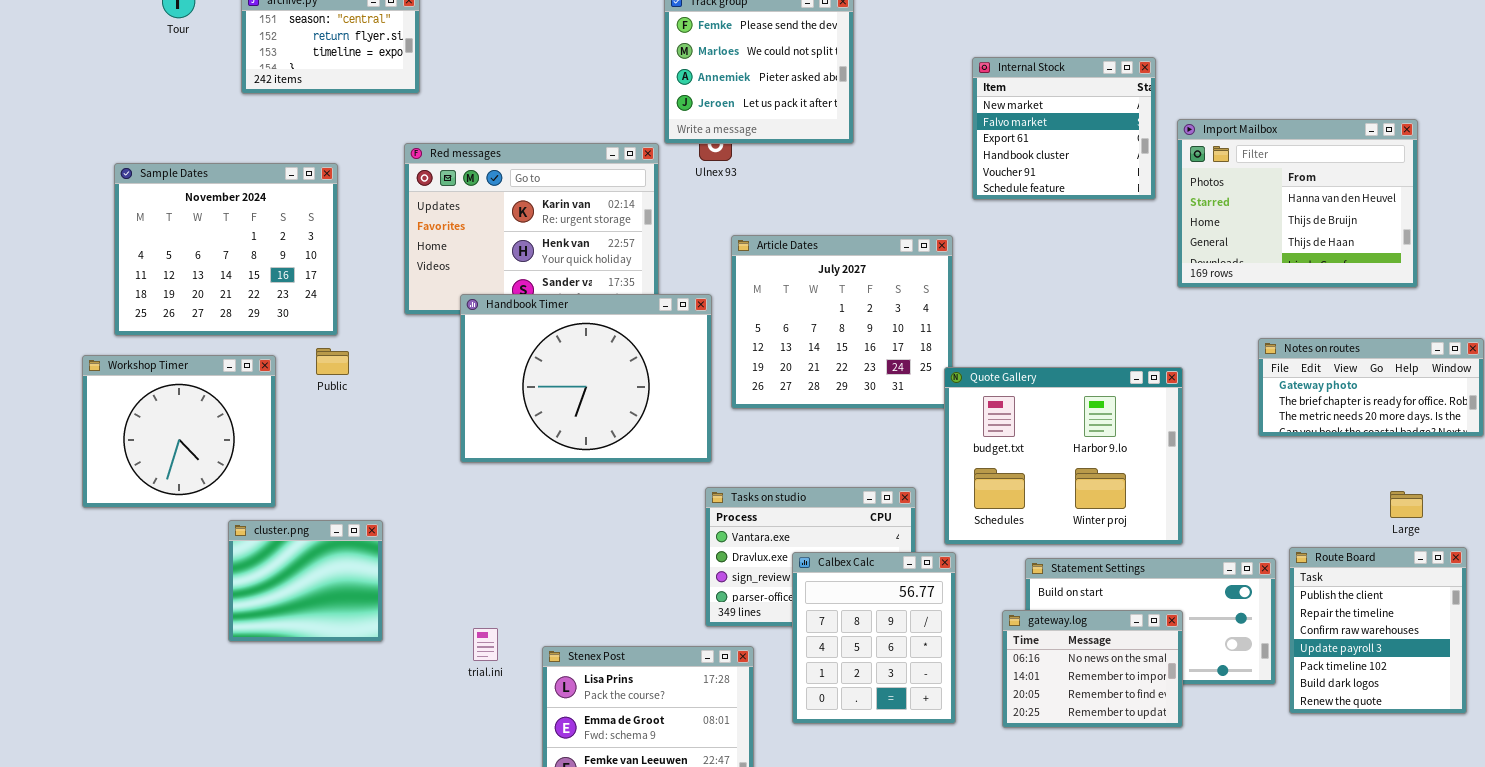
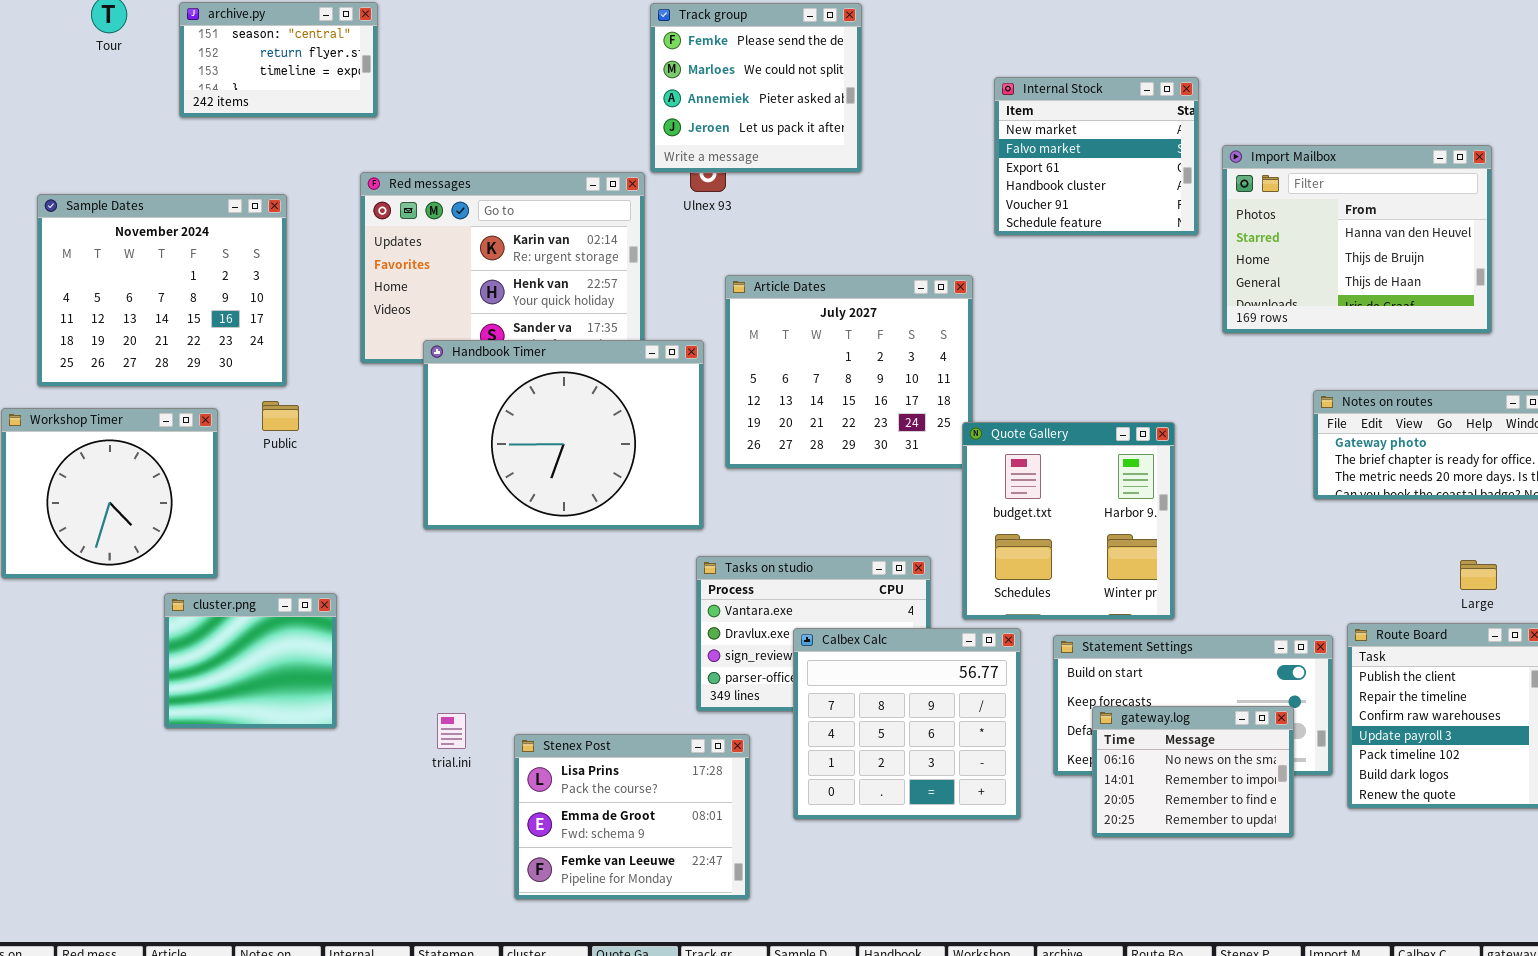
Quote Gallery: [944,367,1183,545] -> [962,422,1175,620], resized
Calbex Calc: [792,552,956,724] -> [793,628,1021,820], resized
gateway.log: [1002,610,1183,728] -> [1092,706,1294,838], moved

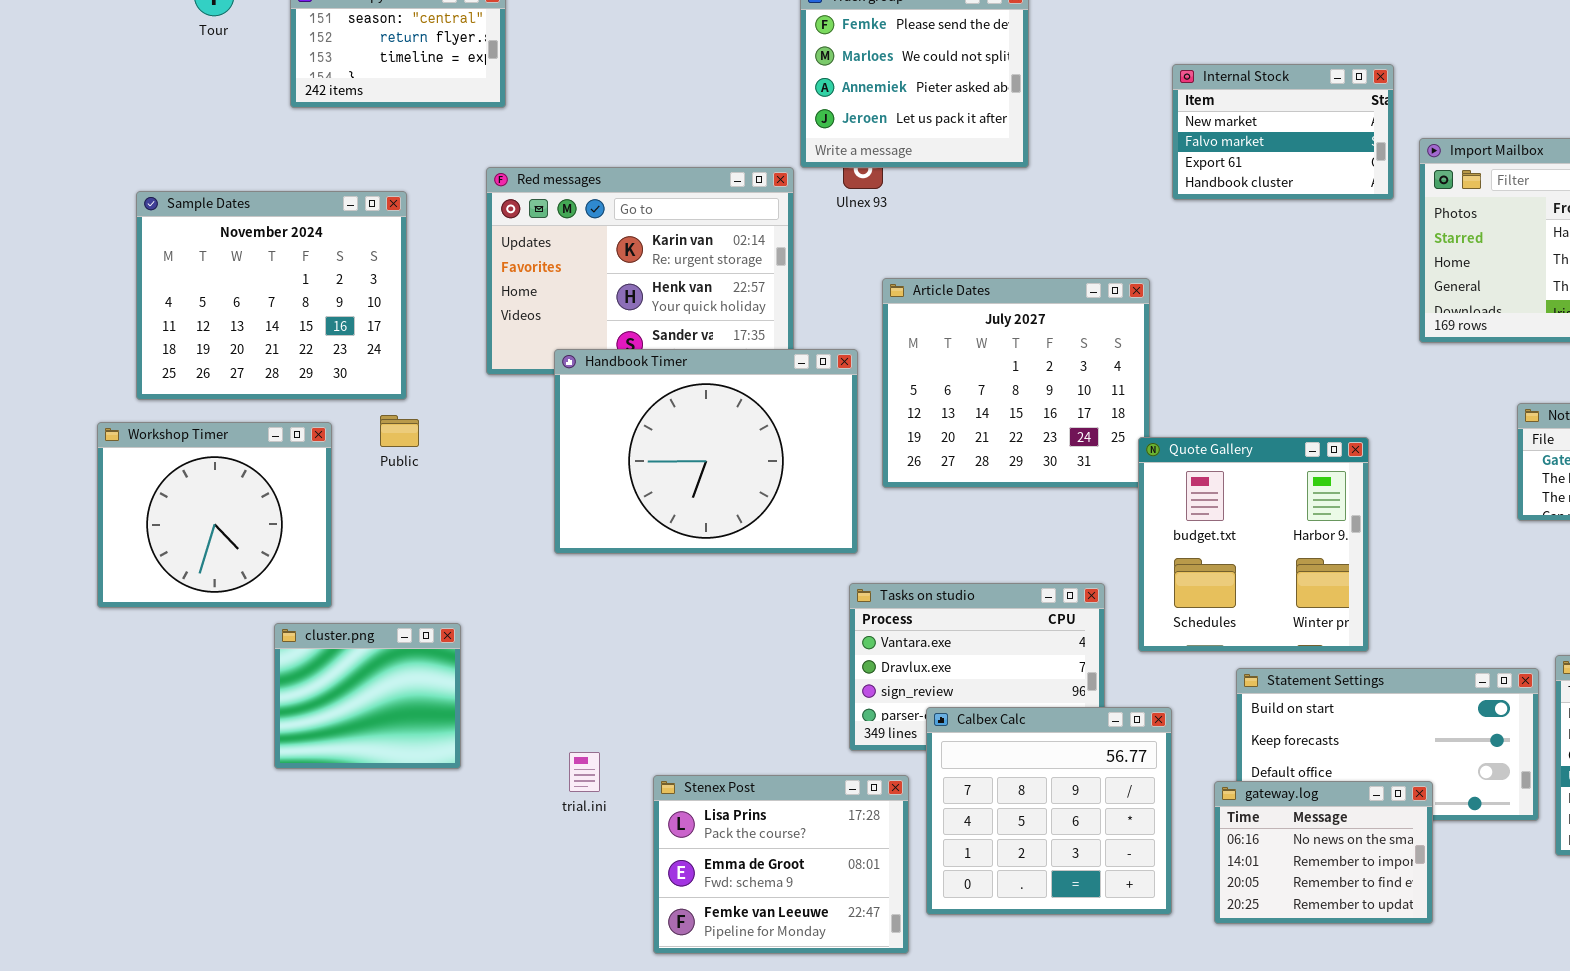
Internal Stock: [994,77,1199,236] -> [1172,64,1394,200], resized
Calbex Calc: [793,628,1021,820] -> [926,707,1172,915], moved
gateway.log: [1092,706,1294,838] -> [1214,781,1433,924], moved

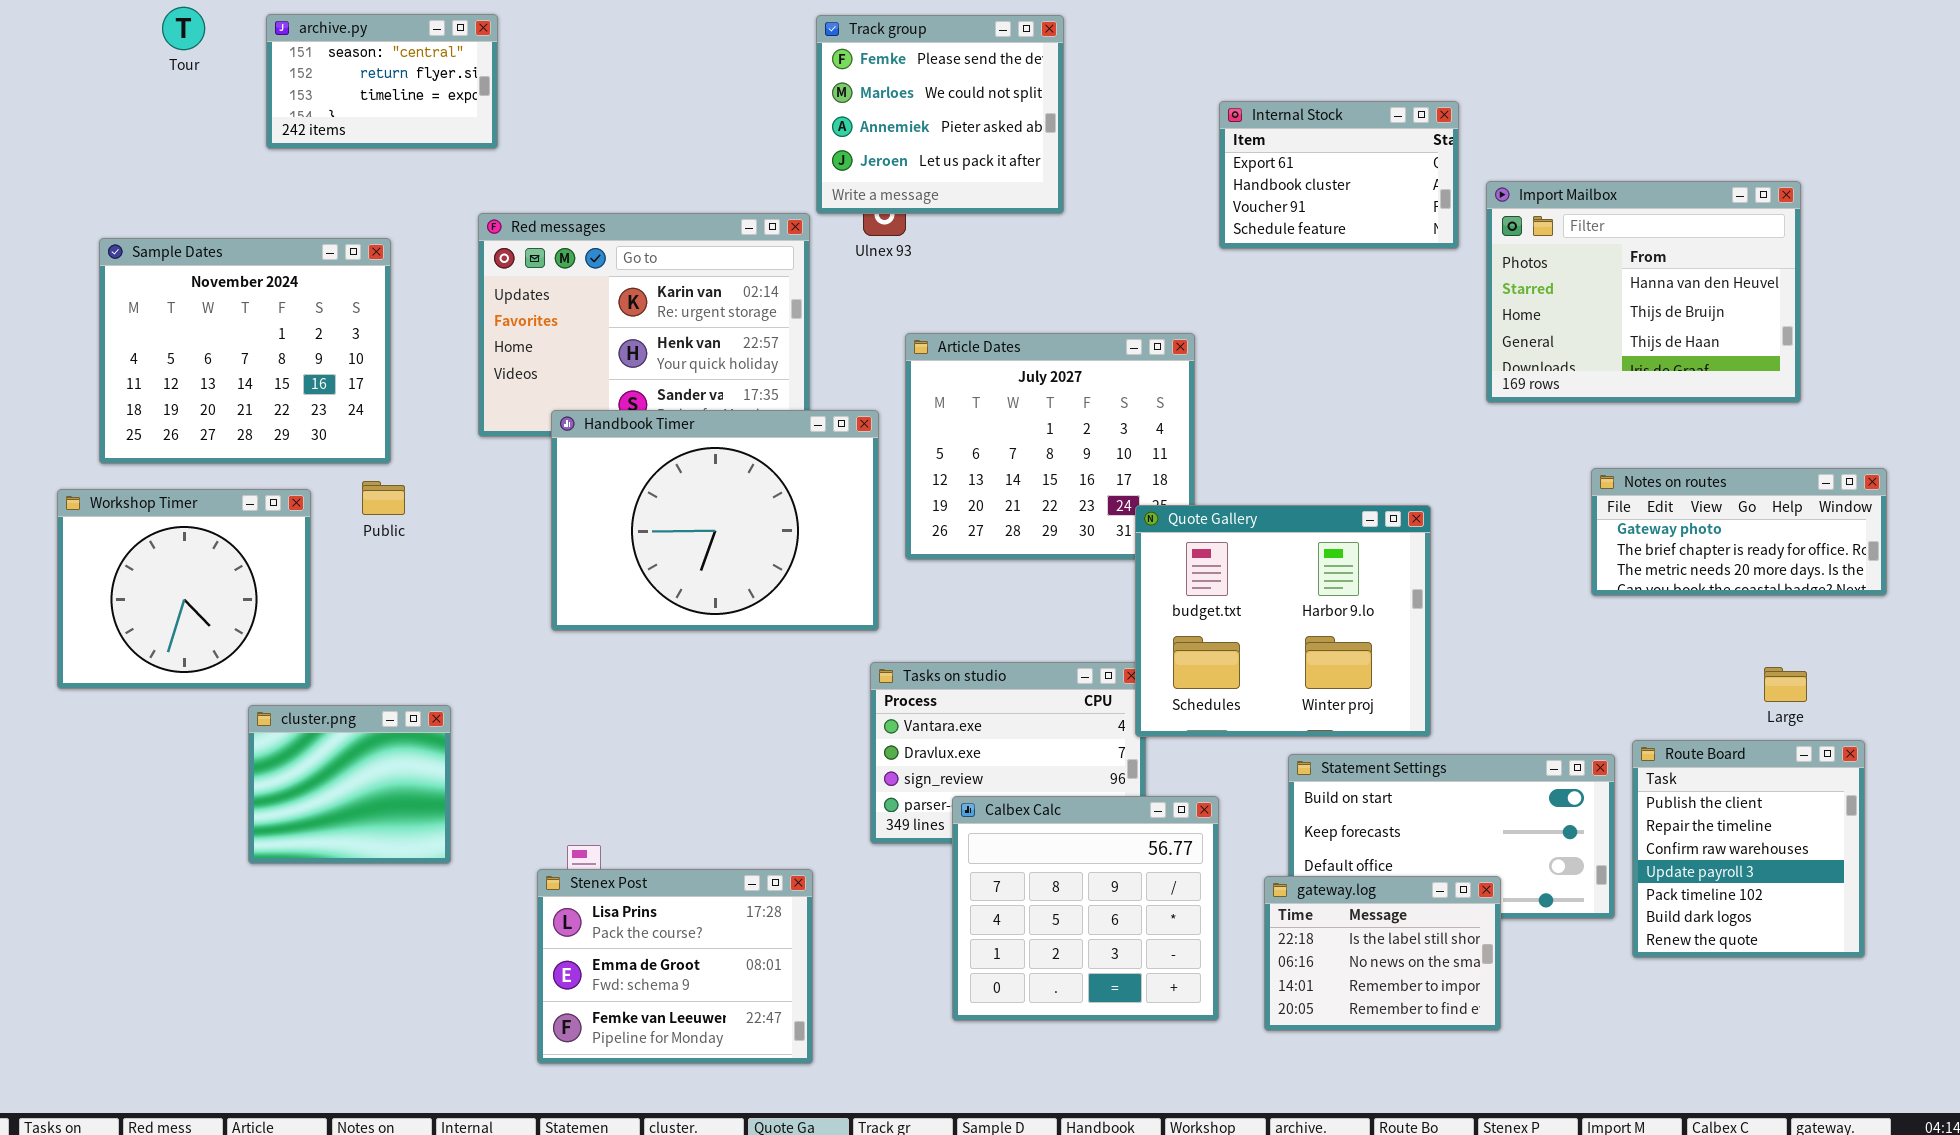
Internal Stock: [1172,64,1394,200] -> [1219,101,1459,249], scrolled down 2 rows
Quote Gallery: [1138,437,1369,652] -> [1135,505,1431,737], resized
Stenex Post: [653,775,909,954] -> [537,869,813,1064], moved
gateway.log: [1214,781,1433,924] -> [1264,876,1501,1031], scrolled up 1 row

